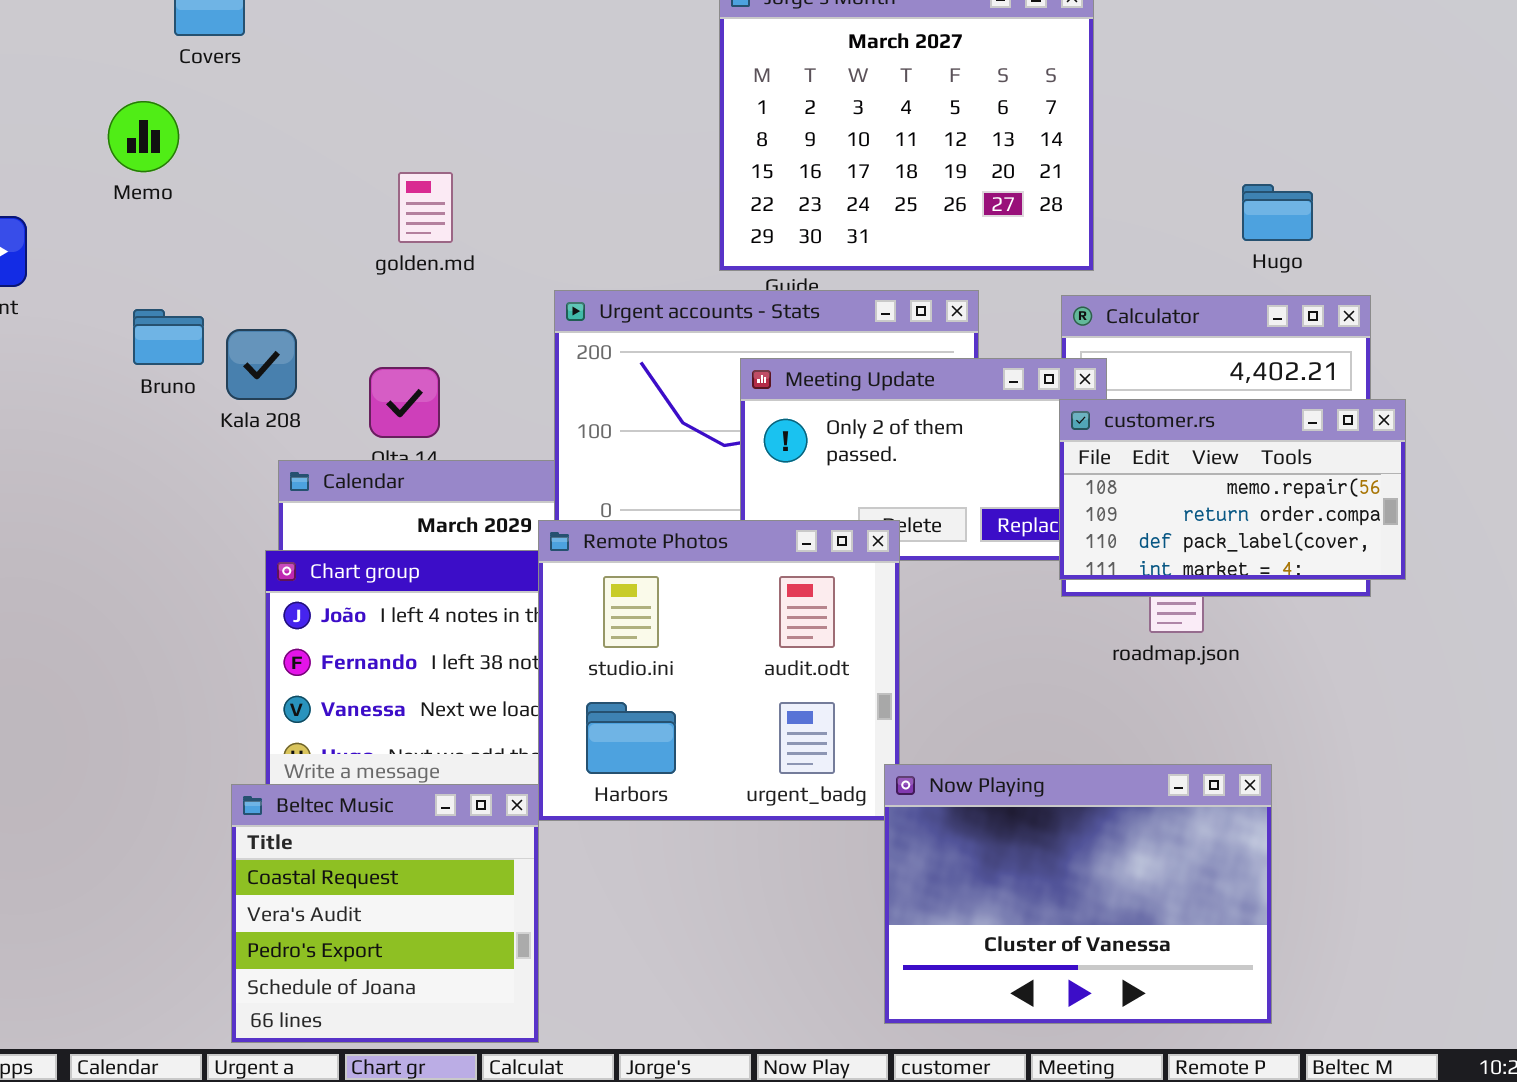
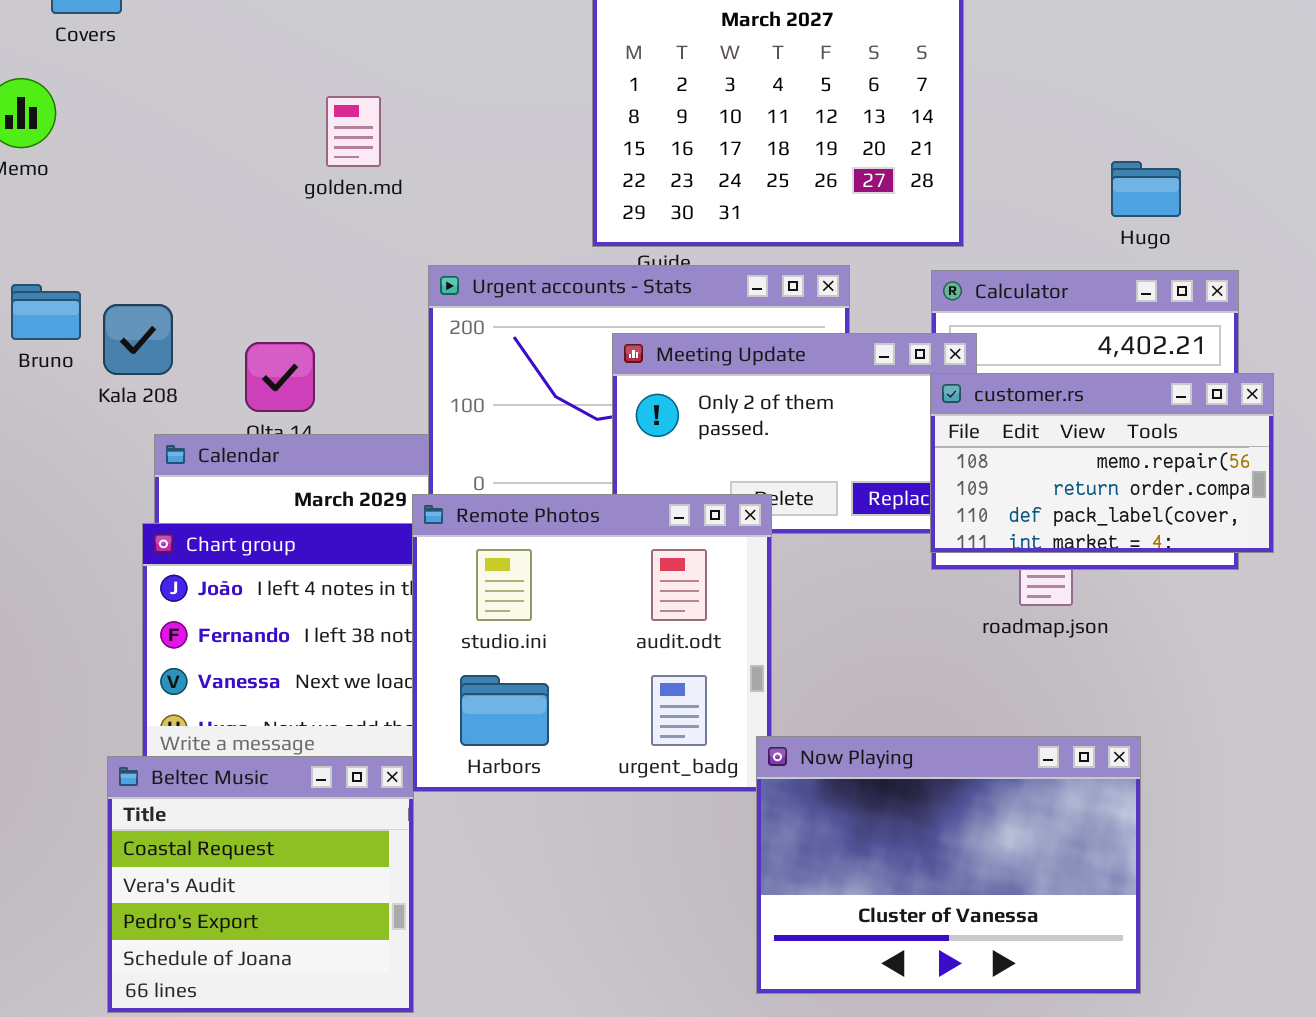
golden.md: [398,172,453,243] -> [326,96,381,167], moved

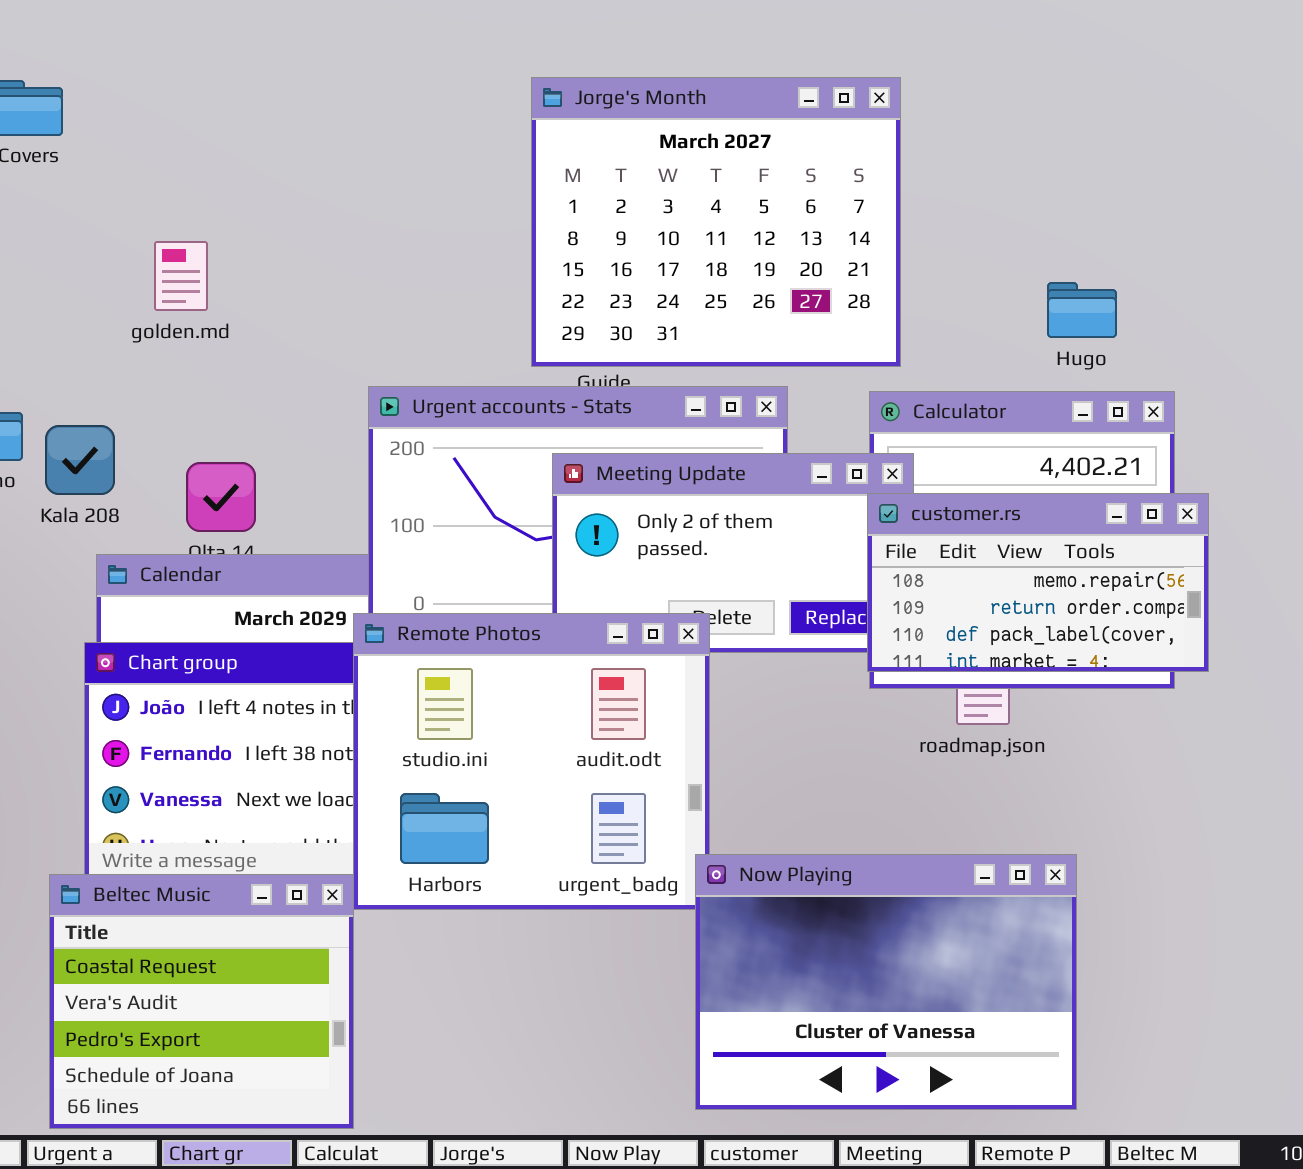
golden.md: [326,96,381,167] -> [154,241,208,311], moved

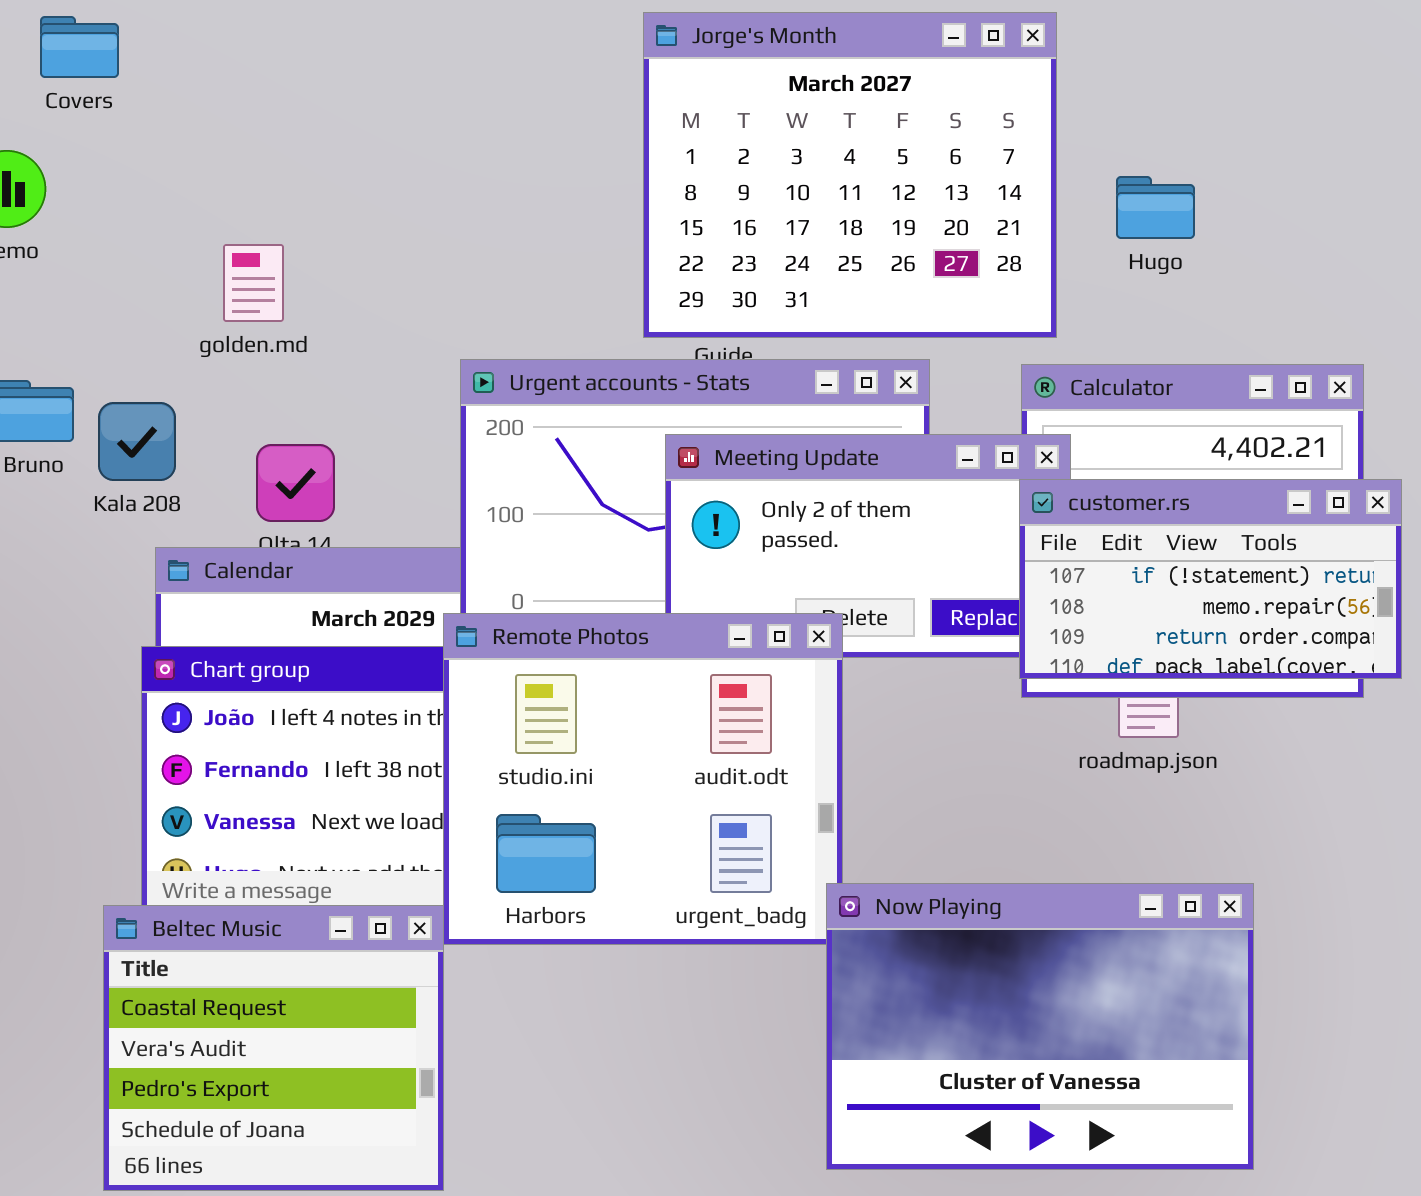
golden.md: [154,241,208,311] -> [223,244,284,322], moved
Hugo: [1047,282,1117,338] -> [1116,176,1195,239], moved
customer.rs: [867,493,1209,672] -> [1019,479,1402,679], scrolled up 1 row

